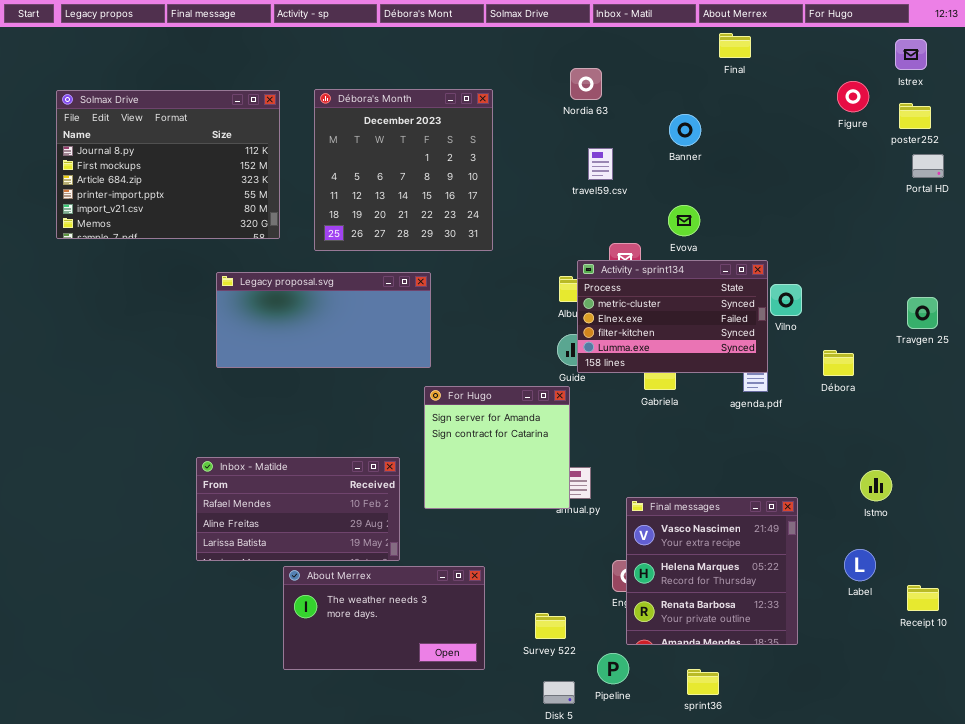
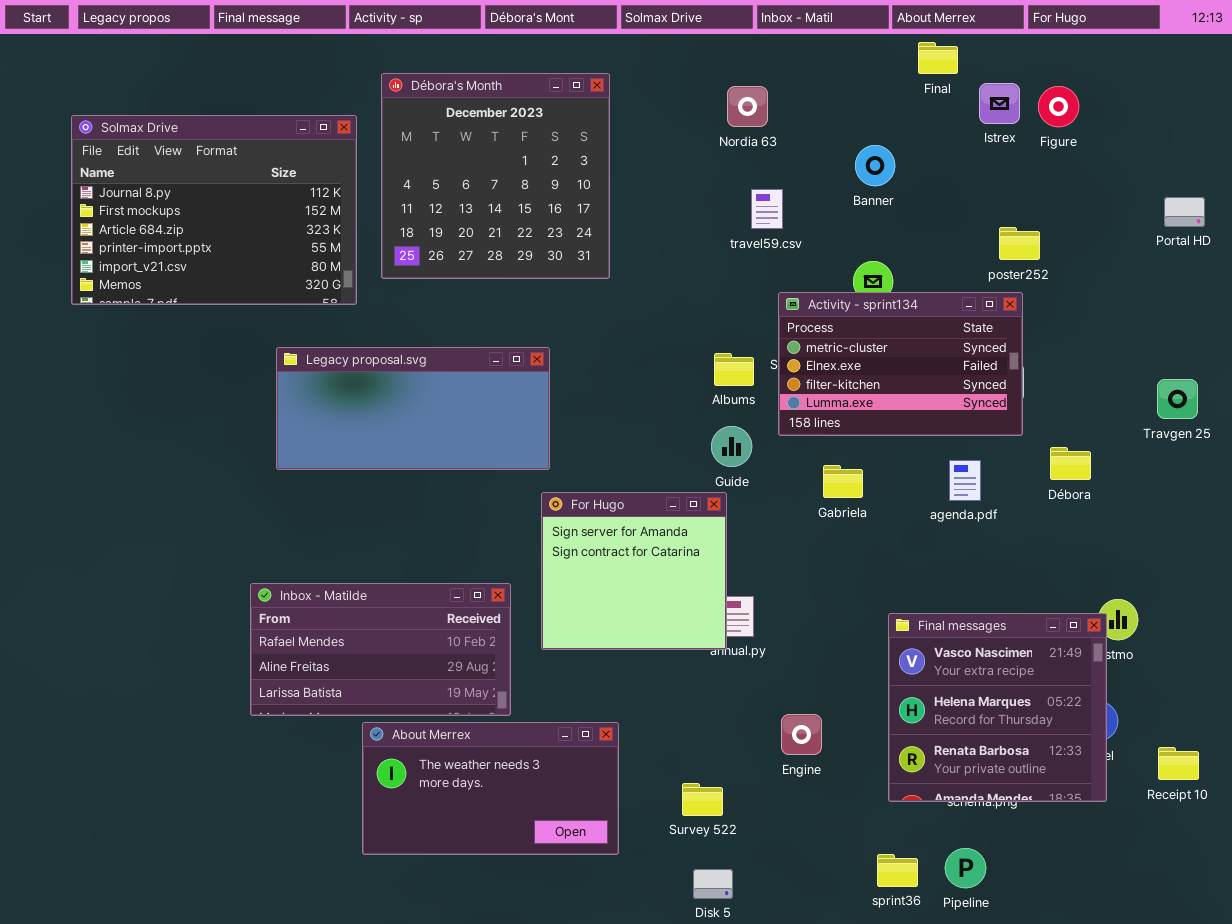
Istrex: [895,39,927,70] -> [979,83,1020,124], moved
Figure: [837,81,869,112] -> [1038,86,1079,127], moved
Débora's Month: [314,89,493,251] -> [381,73,610,279], moved
poster252: [899,103,931,129] -> [999,227,1040,260], moved
Activity - sprint134: [577,260,768,373] -> [778,292,1023,436], moved
Final messages: [626,497,798,645] -> [888,613,1107,802], moved
Pipeline: [597,653,629,684] -> [945,848,986,888], moved

